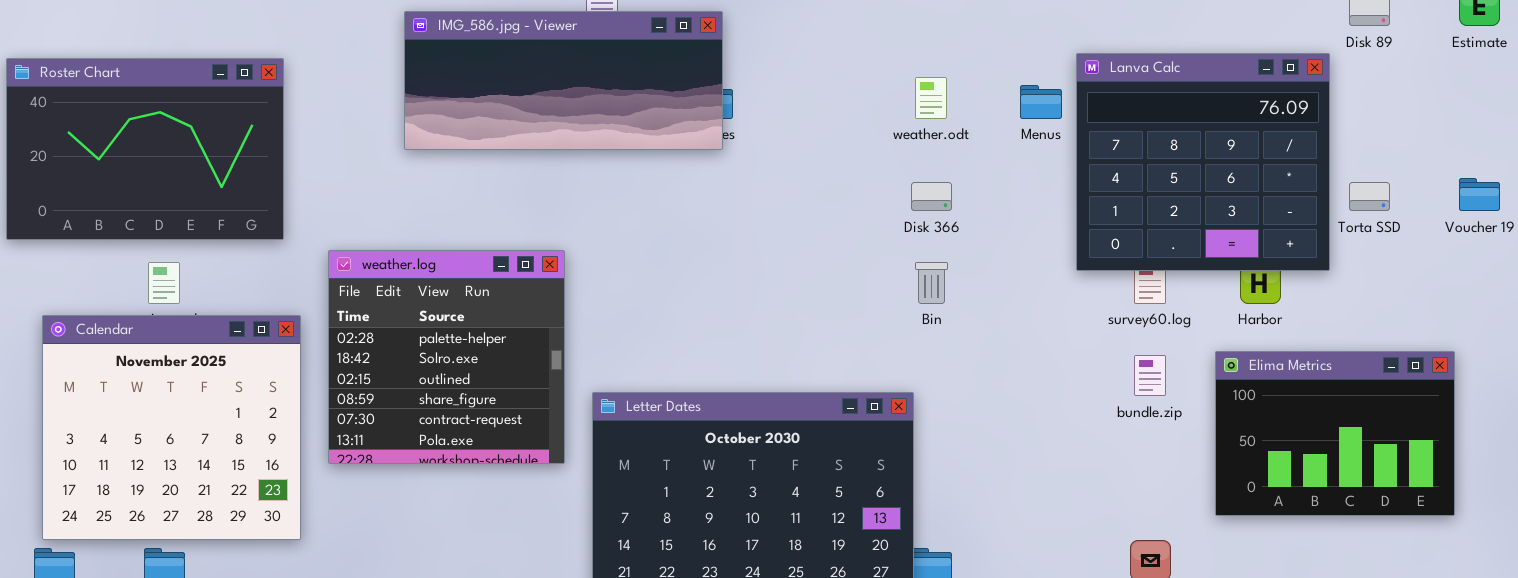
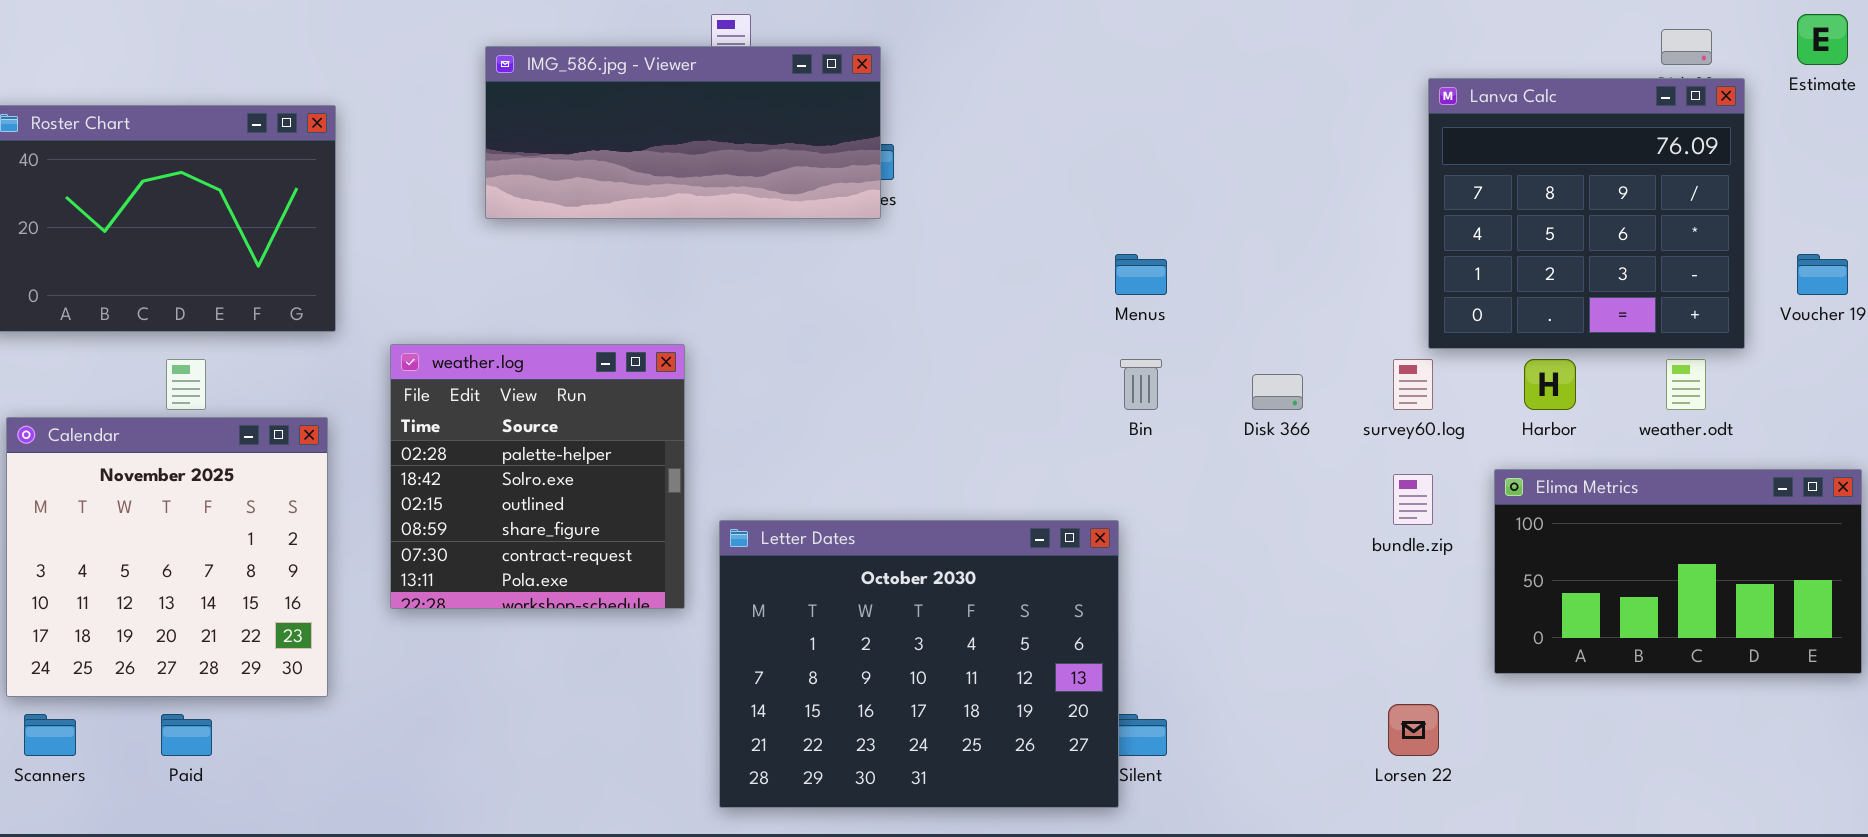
Lanva Calc: [1076,53,1330,271] -> [1428,78,1745,349], moved
weather.odt: [915,77,947,119] -> [1666,359,1706,410], moved
Menus: [1020,85,1062,119] -> [1115,254,1167,295], moved
Disk 366: [911,182,952,211] -> [1252,374,1303,410], moved
Calendar: [42,315,301,540] -> [6,417,328,697], moved
Elima Metrics: [1215,351,1455,516] -> [1494,469,1862,674], resized

